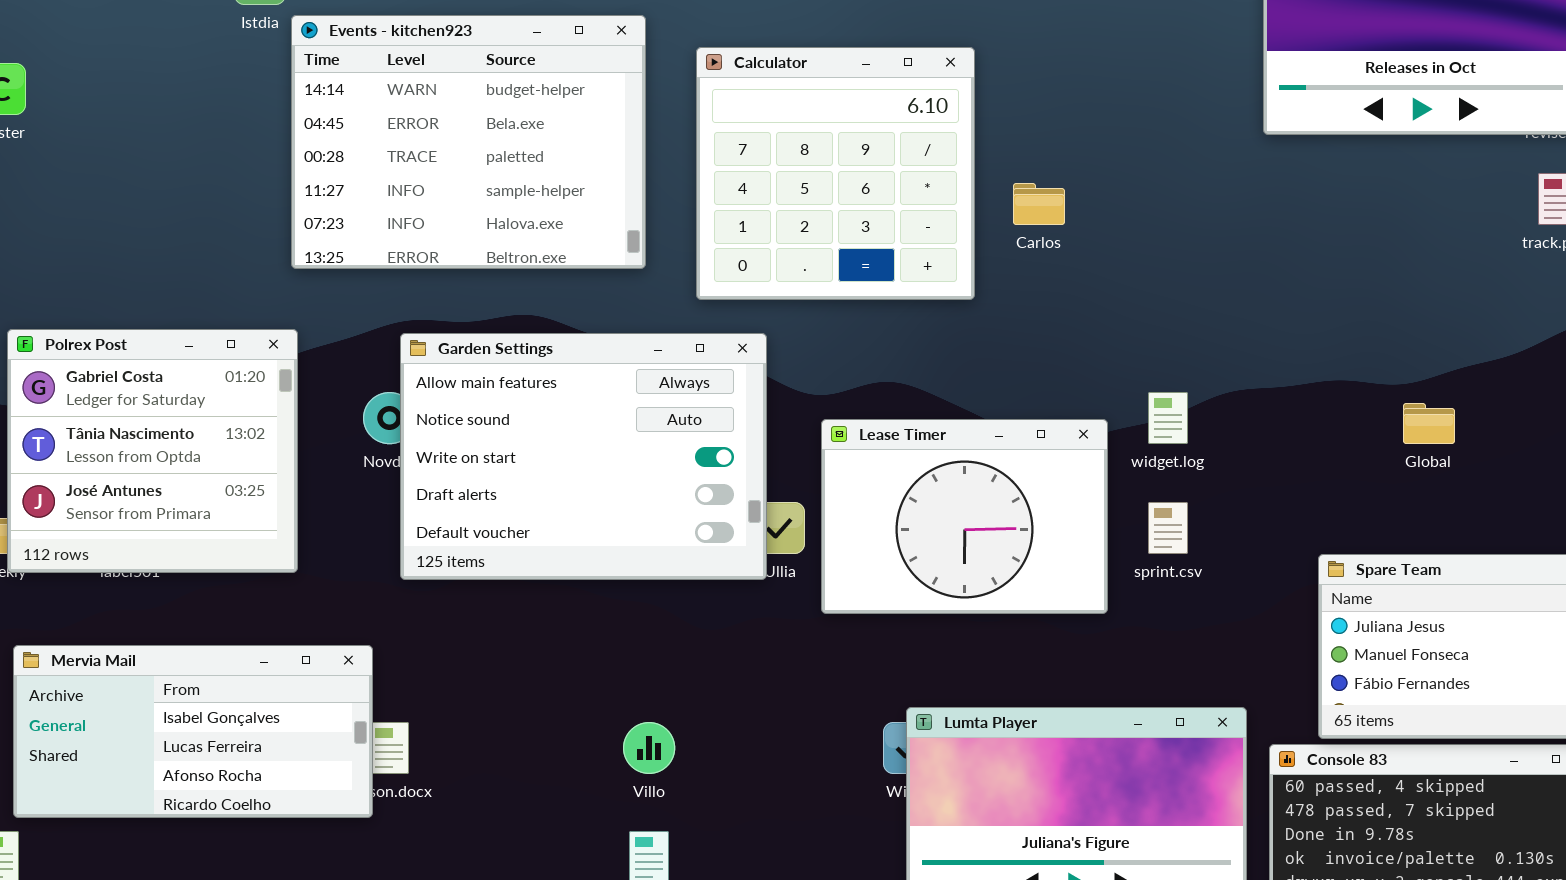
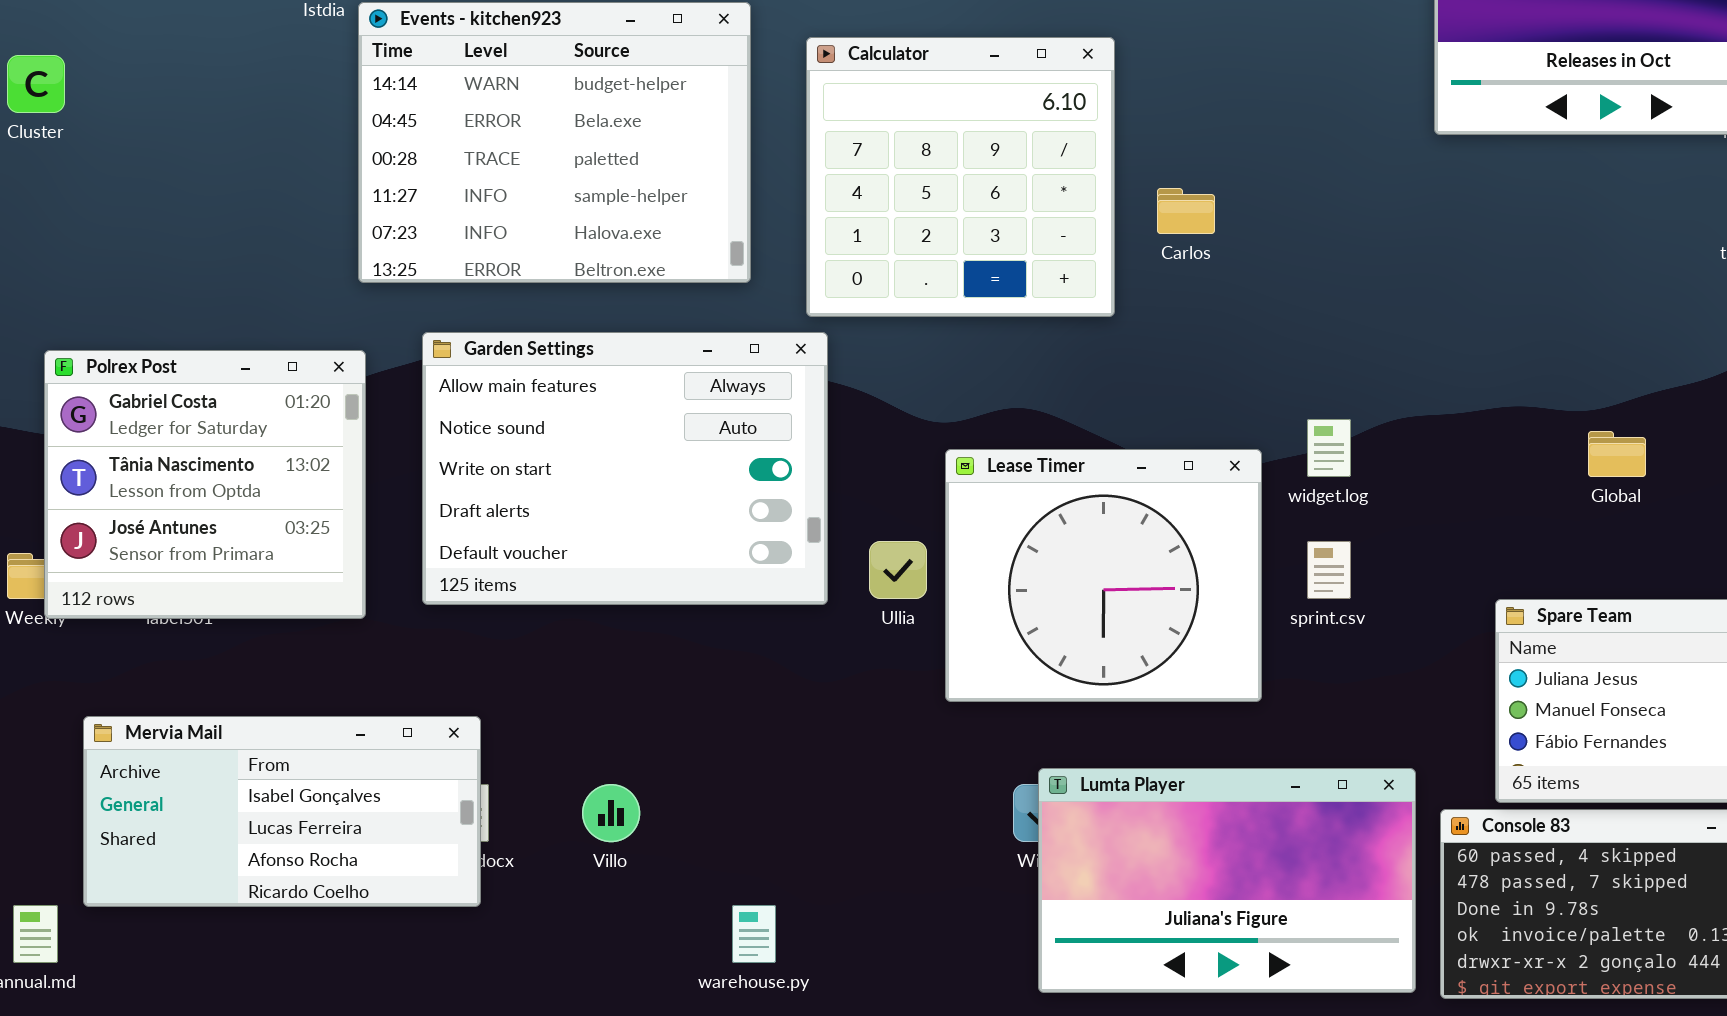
Garden Settings: [400,333,767,580] -> [422,332,828,605], moved
Lease Timer: [821,419,1108,614] -> [945,449,1262,702], resized
Mervia Mail: [13,645,373,818] -> [83,716,481,907], moved
Villo: [623,722,675,774] -> [582,784,640,842], moved

